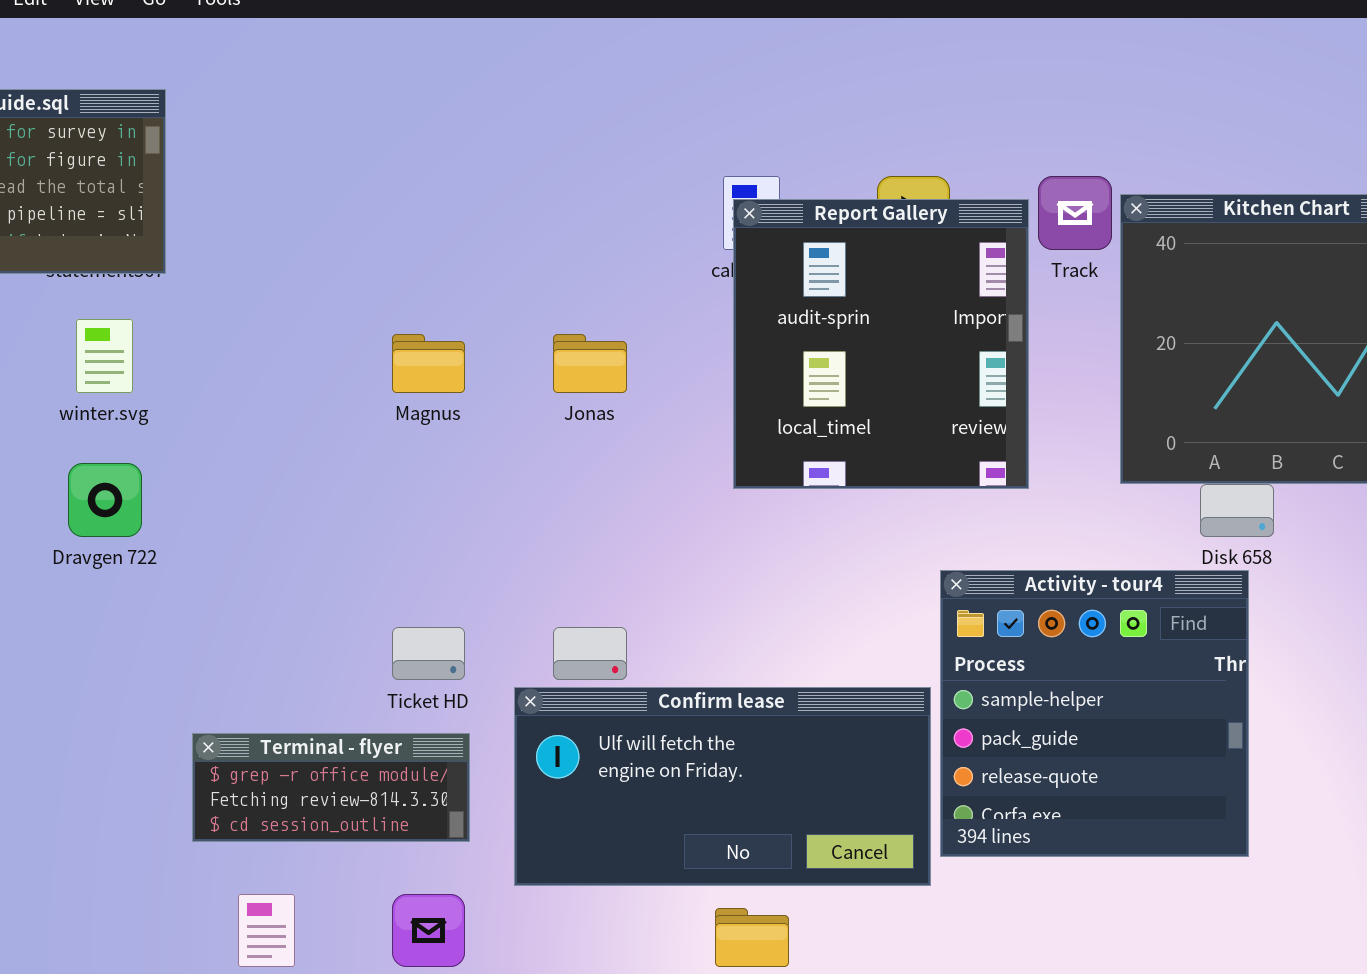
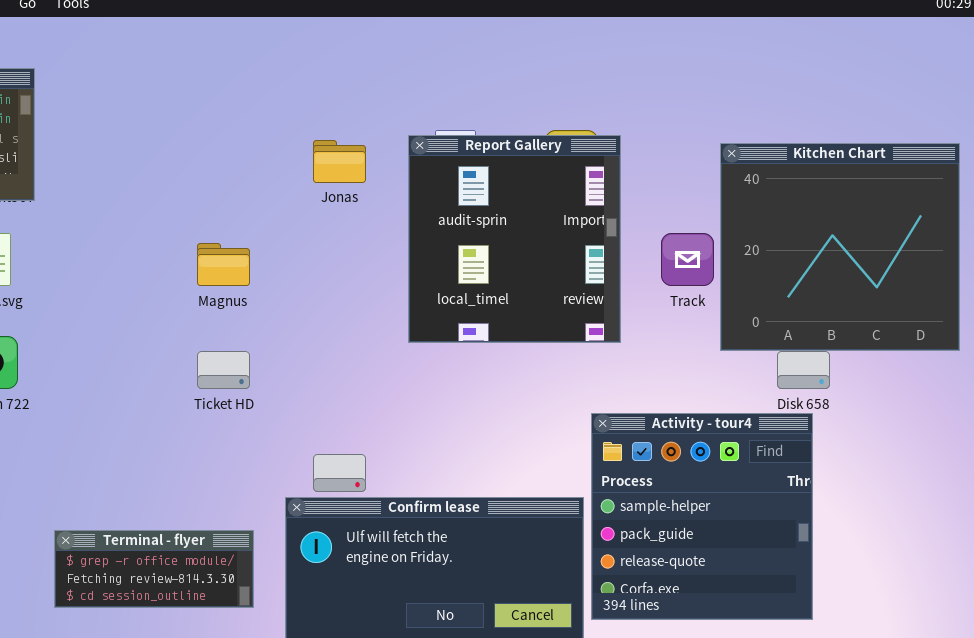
Track: [1038,176,1112,250] -> [661,233,714,286], moved
Report Gallery: [733,199,1029,489] -> [408,135,621,343], moved
Jonas: [553,334,627,393] -> [313,140,366,183], moved
Ticket HD: [392,627,465,680] -> [197,351,250,389], moved

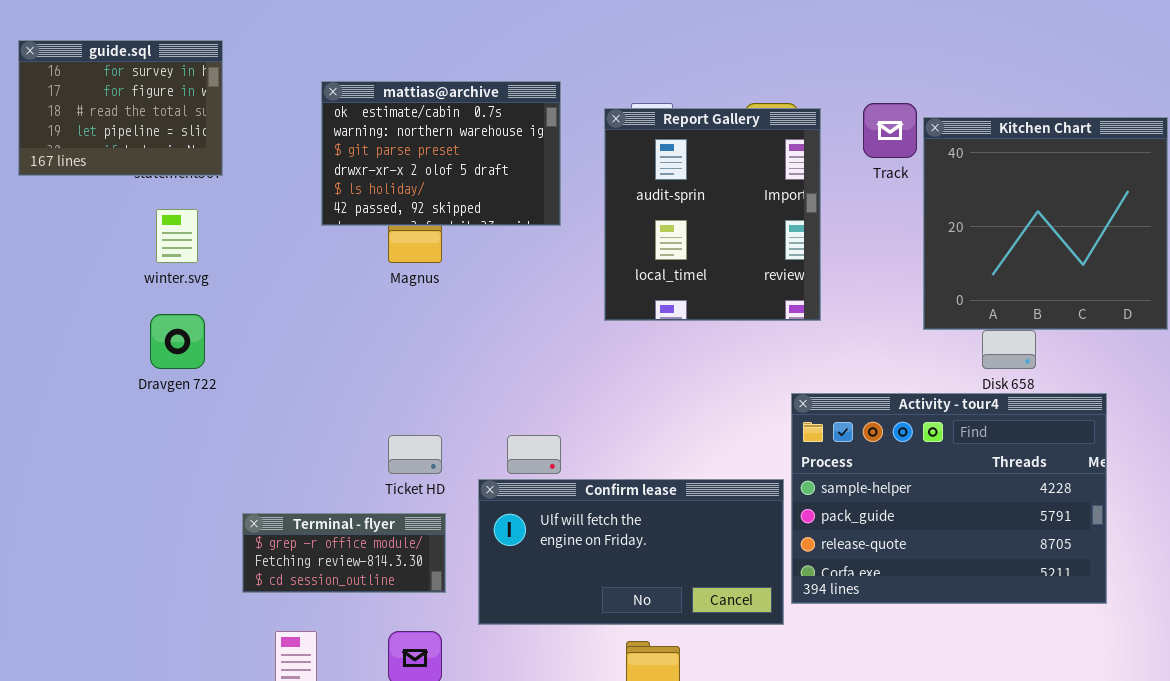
mattias@archive: none -> [321,81,561,226], opened
Track: [661,233,714,286] -> [863,103,917,158], moved
Ticket HD: [197,351,250,389] -> [388,435,442,474], moved
Activity - tour4: [591,413,813,620] -> [791,393,1107,604], resized

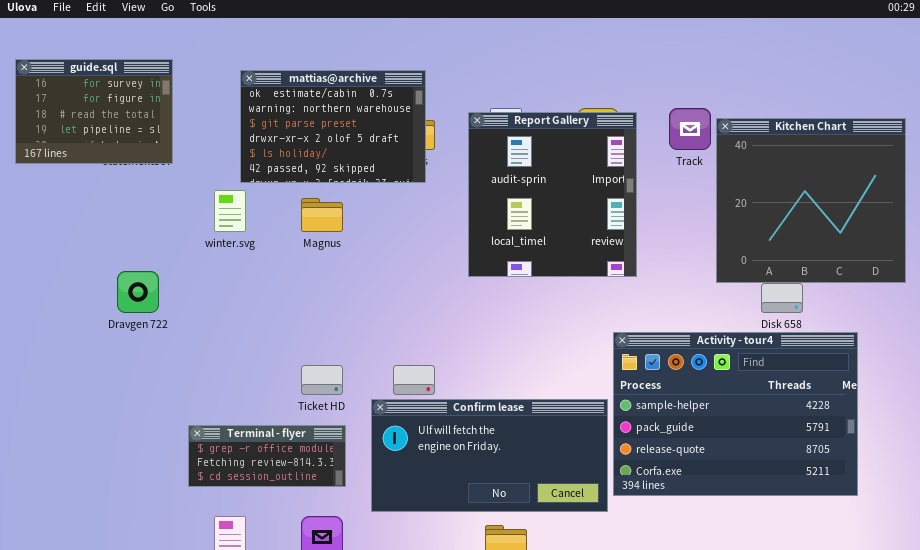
mattias@archive: [321,81,561,226] -> [240,70,426,183], moved
winter.svg: [156,209,198,263] -> [214,190,246,232], moved

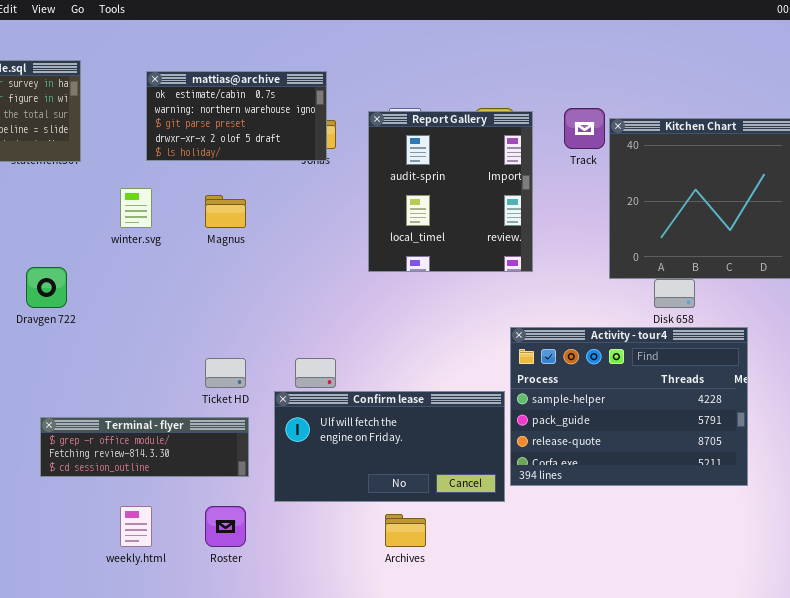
mattias@archive: [240,70,426,183] -> [146,71,327,161], resized
Terminal - flyer: [188,425,346,487] -> [40,417,249,477], resized

